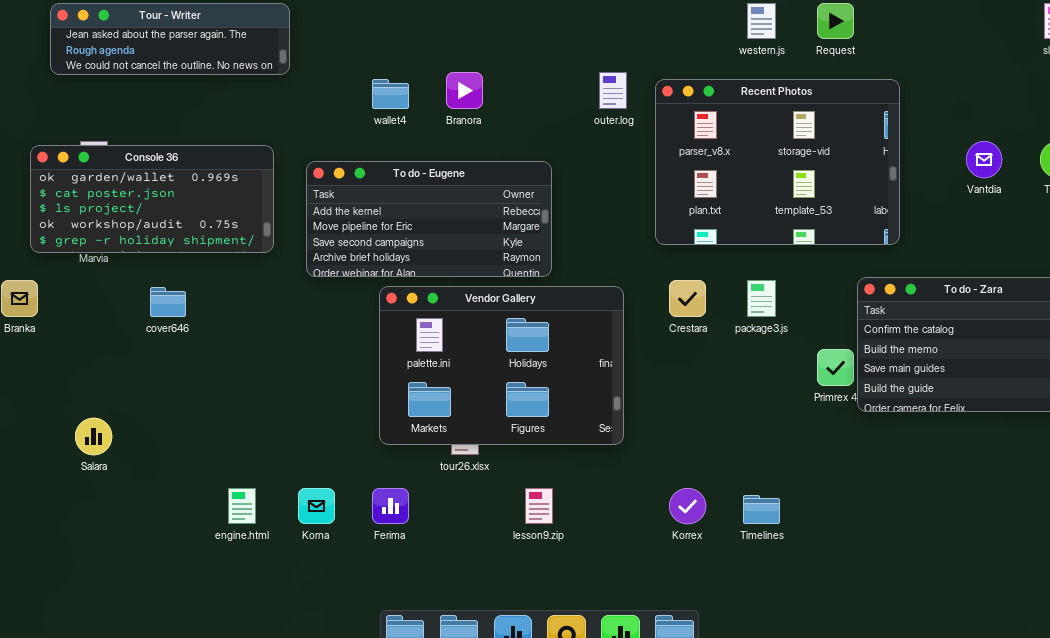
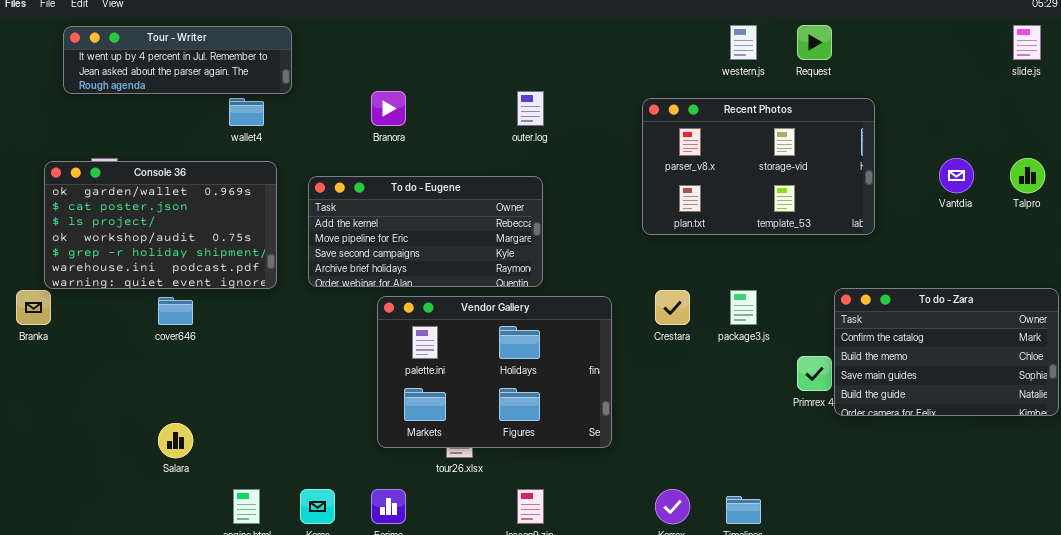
Tour - Writer: [50,3,290,75] -> [63,26,292,94], scrolled up 1 row
Branora: [446,72,483,109] -> [371,91,406,126], moved
outer.log: [599,72,627,109] -> [517,91,544,126], moved
wallet4: [372,79,409,109] -> [229,98,264,126], moved
Recent Photos: [655,79,900,245] -> [642,98,875,235], resized
Console 36: [30,145,274,253] -> [44,161,277,289], resized
Salara: [75,418,112,455] -> [158,423,193,458], moved

